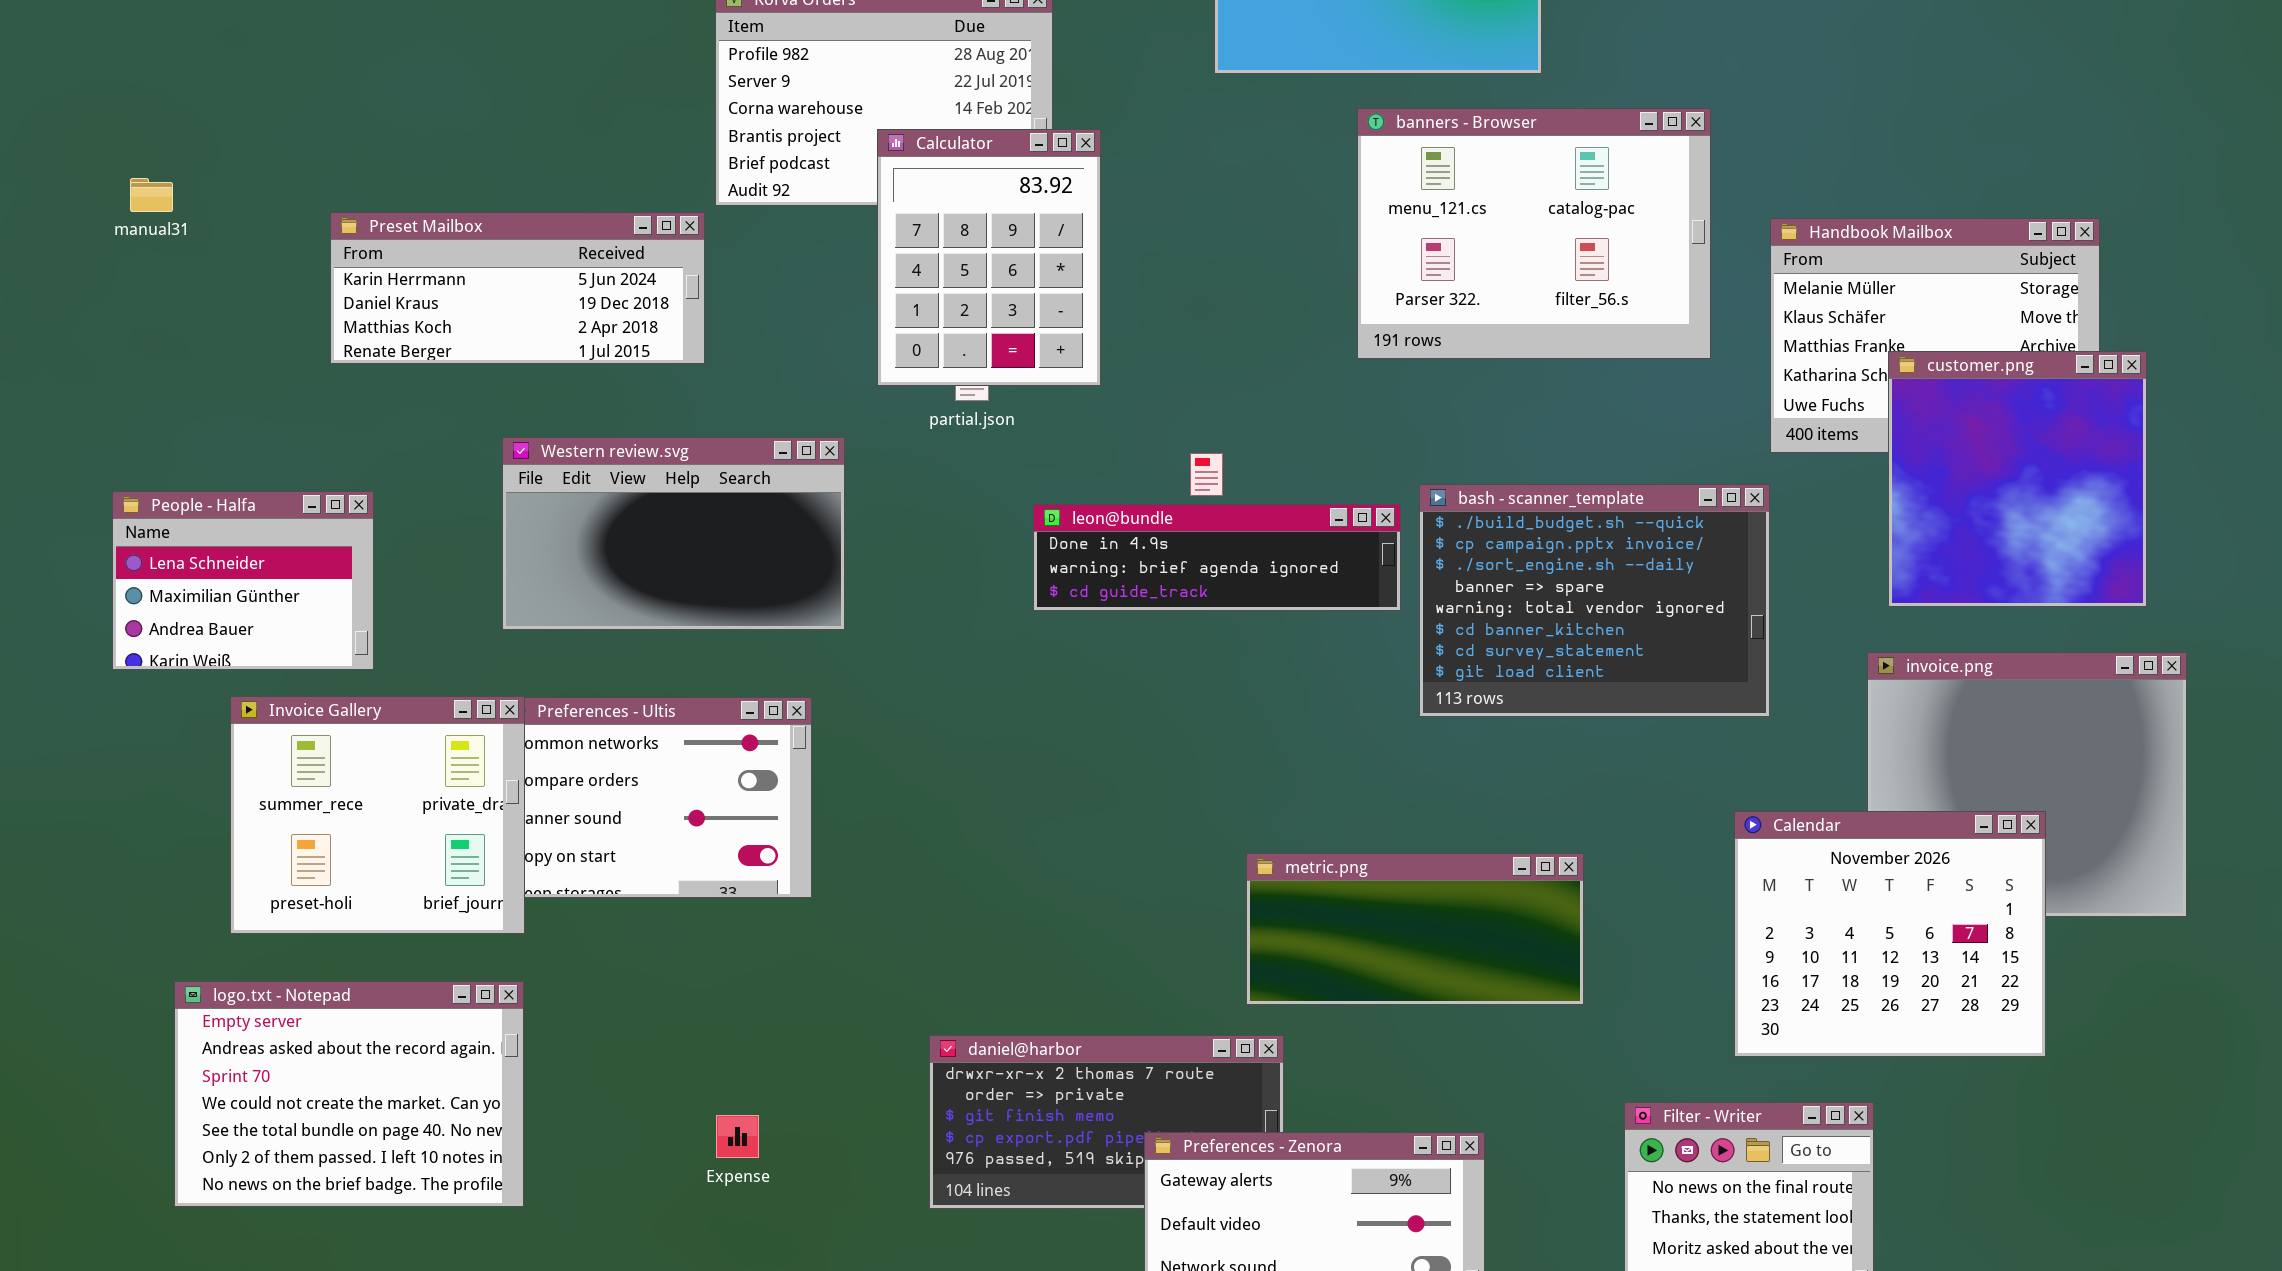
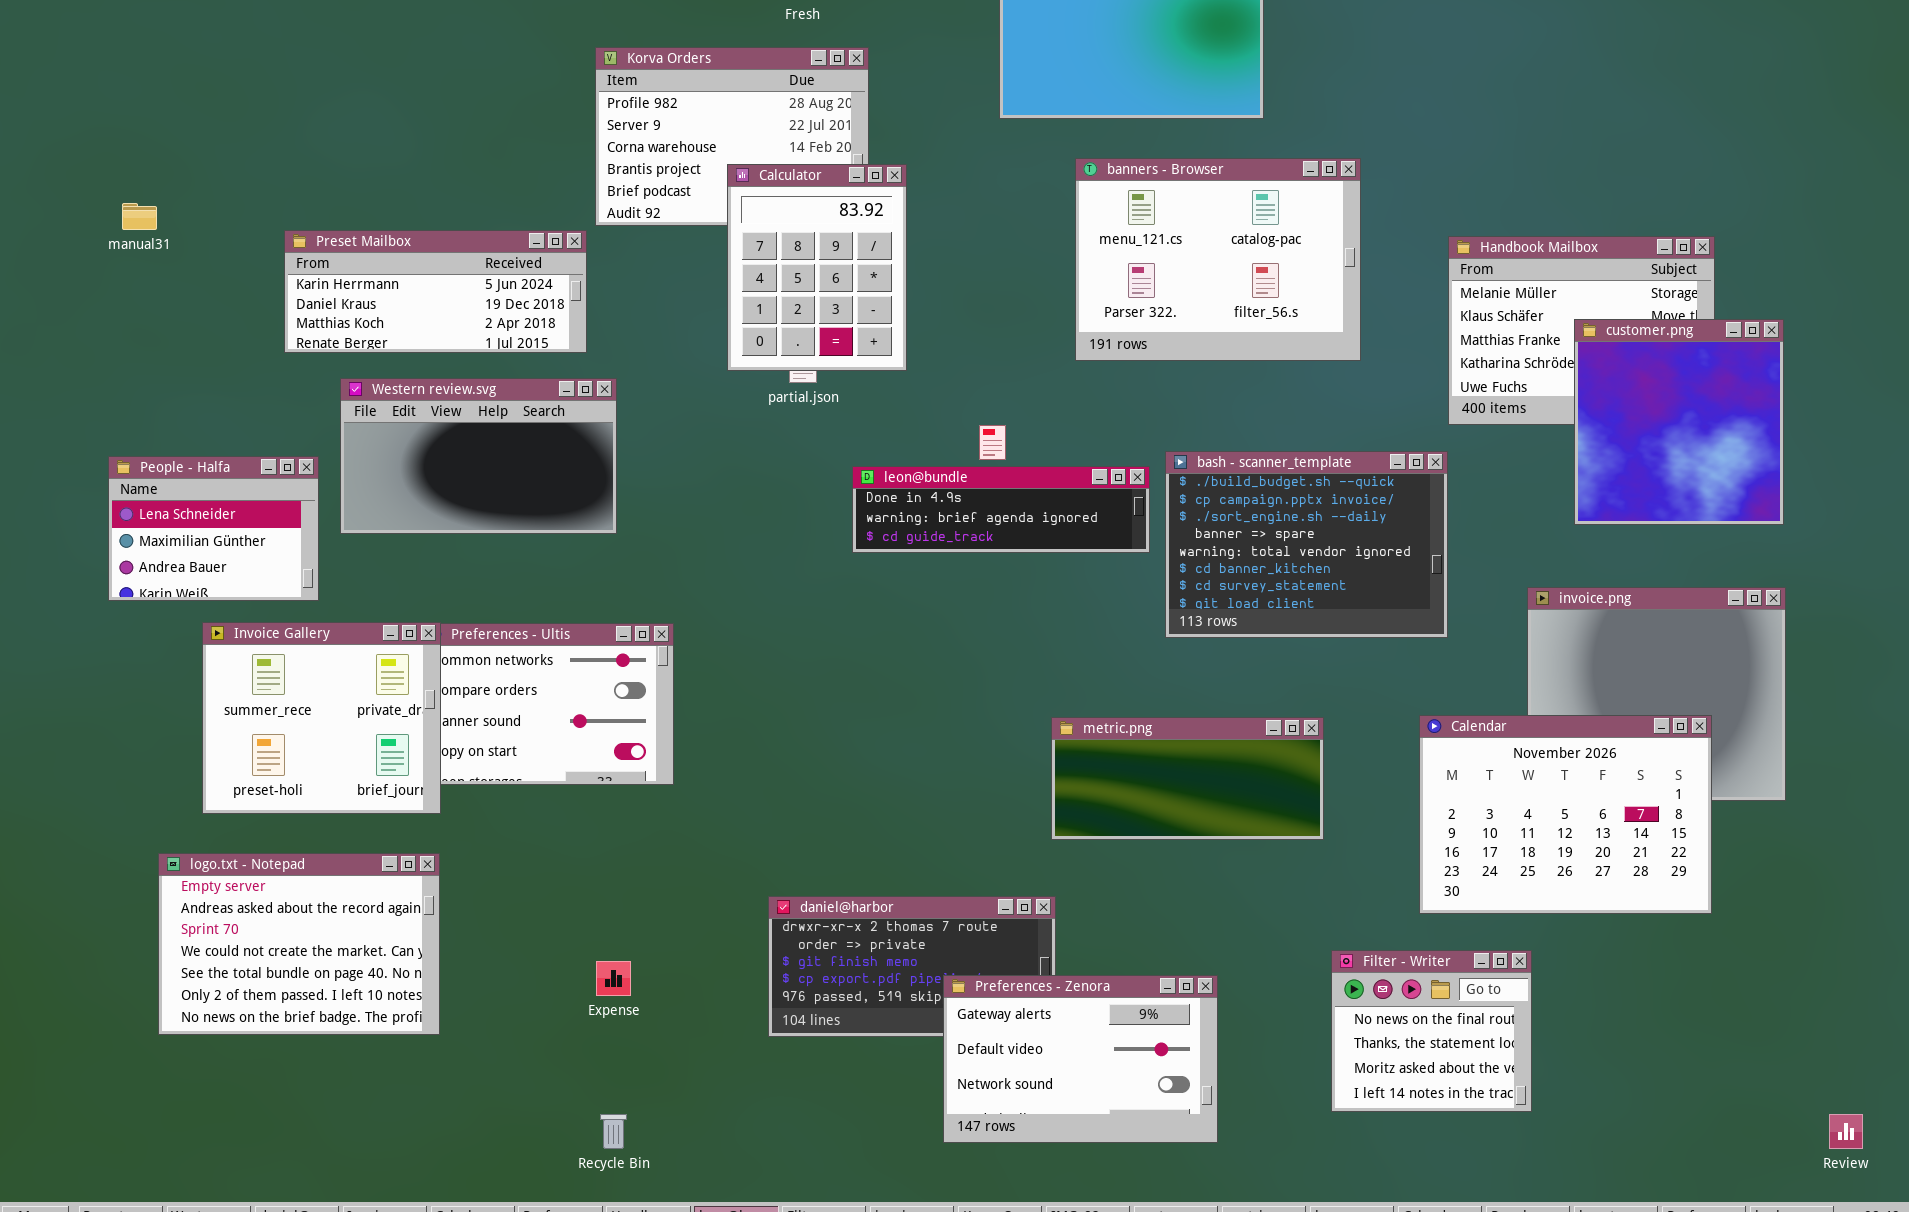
banners - Browser: [1357,108,1711,359] -> [1075,158,1361,361], moved
customer.png: [1888,351,2147,607] -> [1574,319,1784,525], moved
Western review.svg: [502,437,845,630] -> [340,378,617,534], moved
Calendar: [1734,811,2046,1057] -> [1419,715,1712,914], resized
metric.png: [1246,853,1584,1005] -> [1051,717,1324,840], moved

